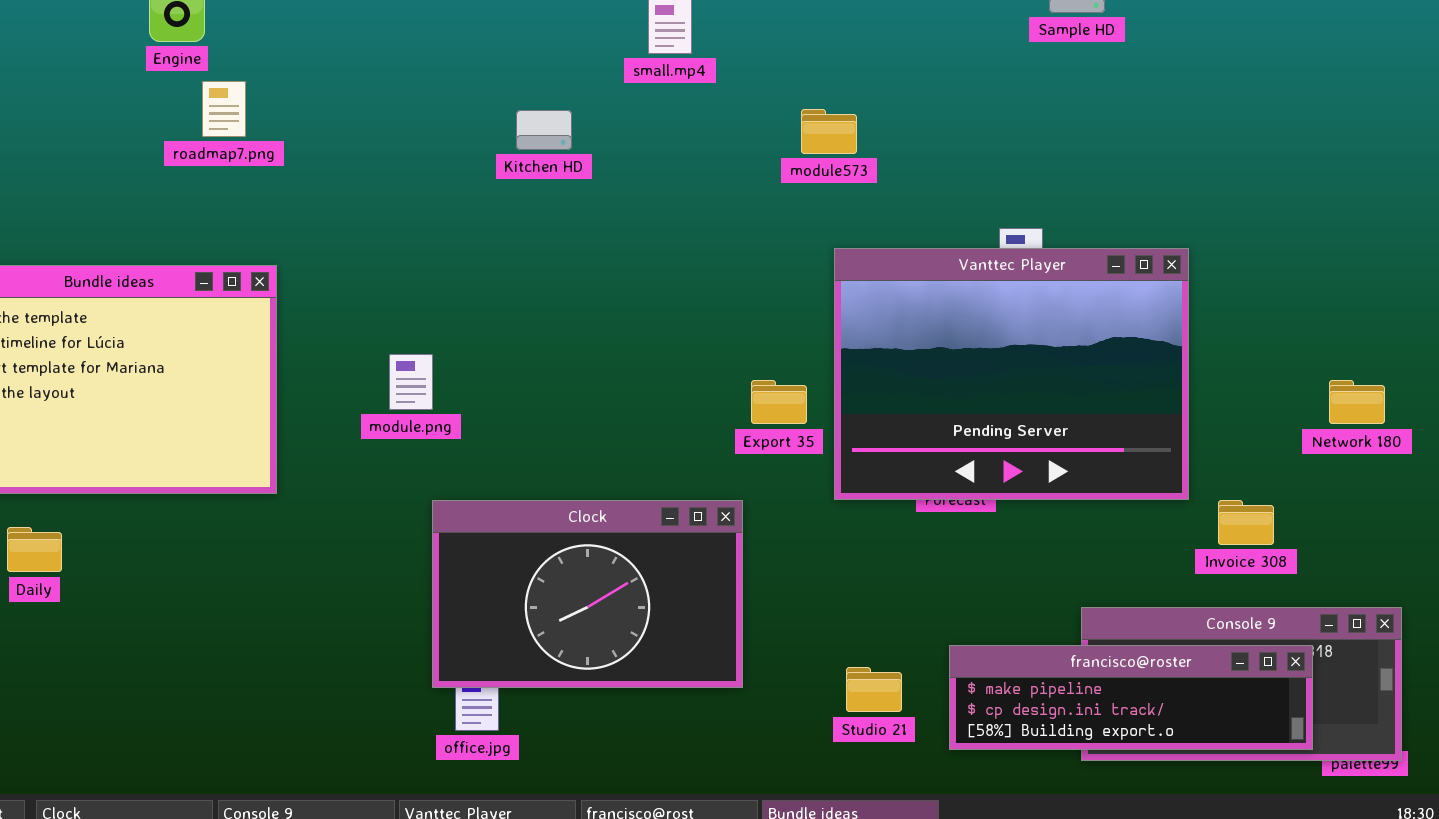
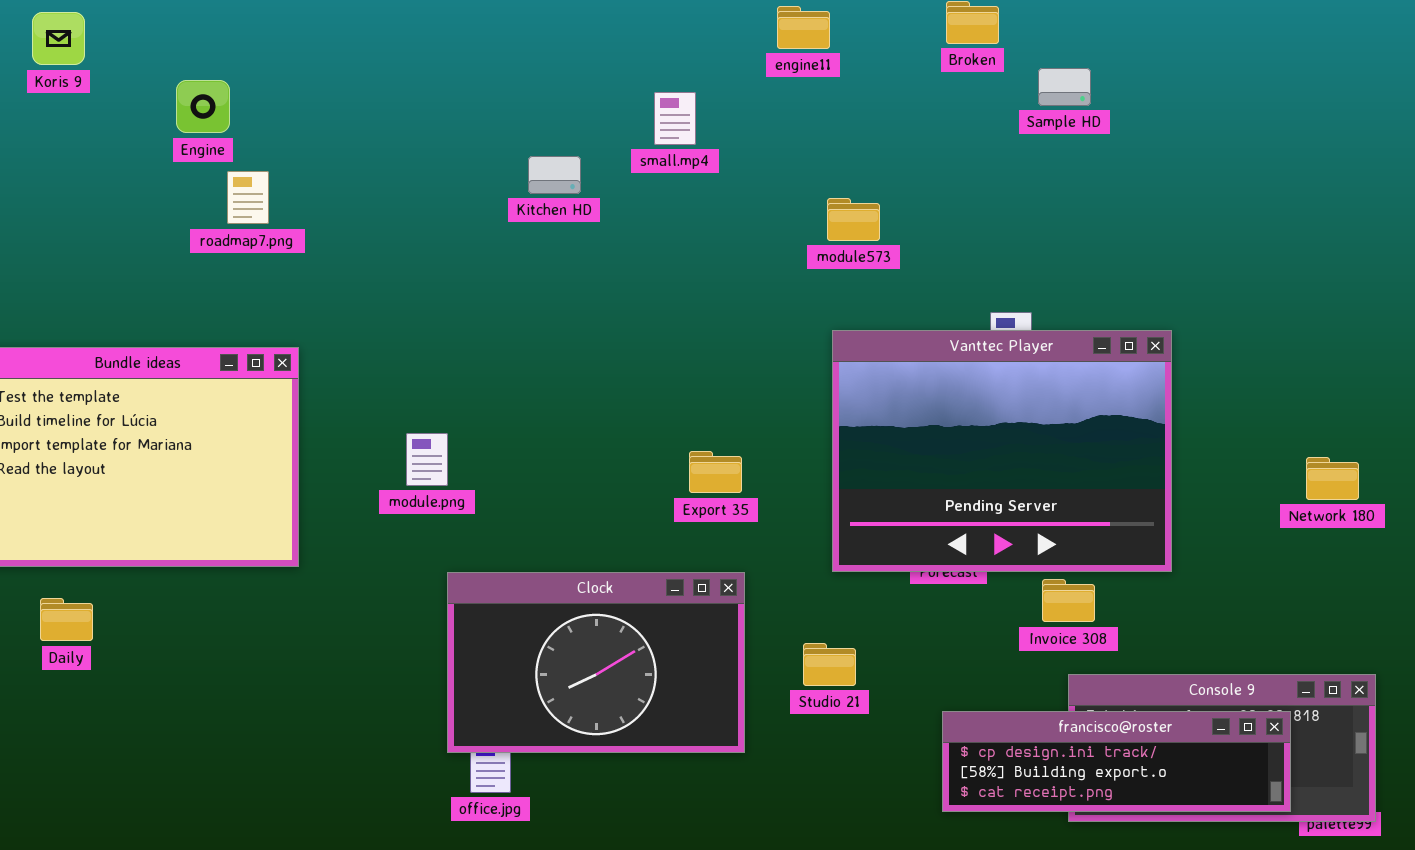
module573: [801,109,857,154] -> [827,198,880,241], moved
Kitchen HD: [516,110,572,150] -> [528,156,581,194], moved
Export 35: [751,380,807,424] -> [689,451,742,493], moved
Invoice 308: [1218,500,1274,545] -> [1042,579,1095,622], moved
francisco@roster: [949,645,1313,750] -> [942,711,1291,812], scrolled down 1 row
Studio 21: [846,667,902,712] -> [803,643,856,686], moved

